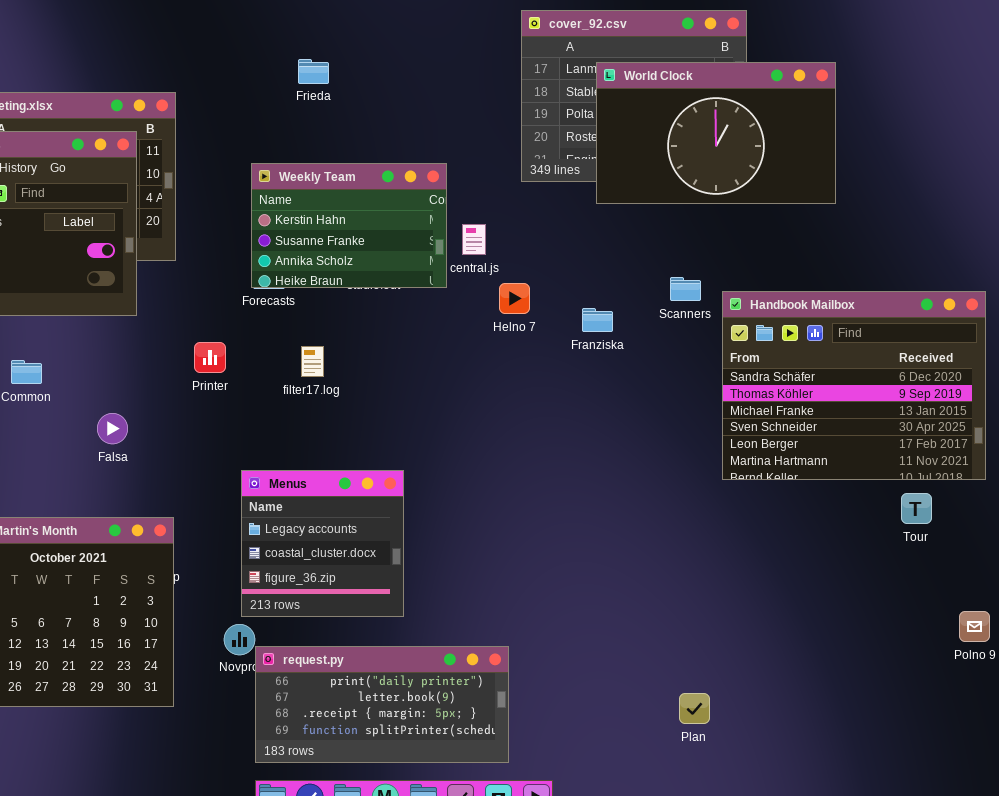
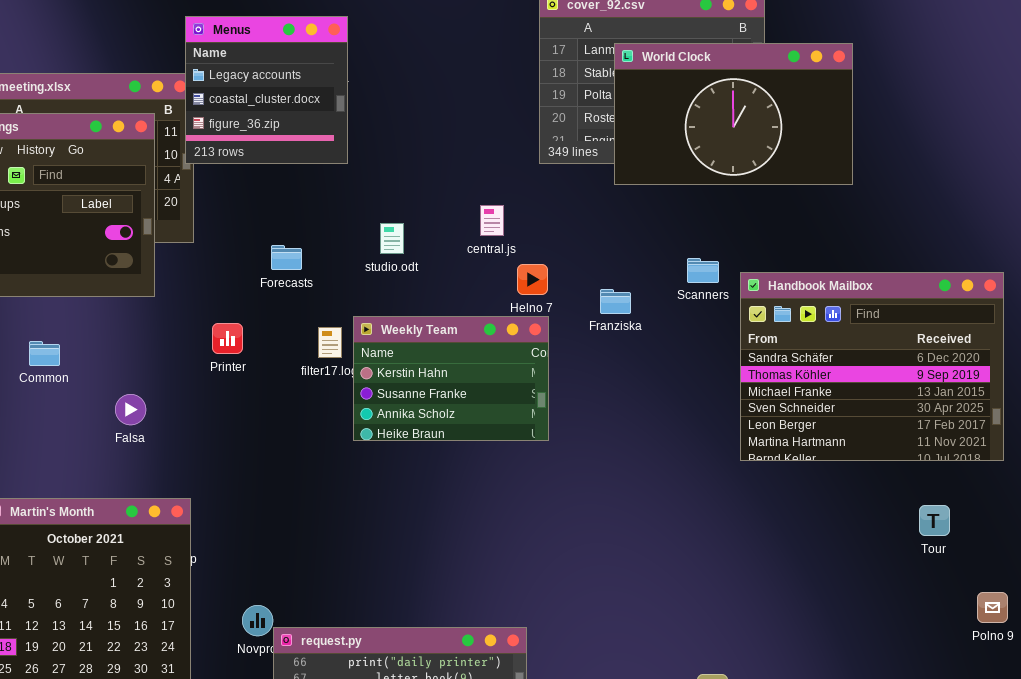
Weekly Team: [251,163,447,288] -> [353,316,549,441], moved
Menus: [241,470,404,617] -> [185,16,348,164], moved
Tour: [901,493,932,524] -> [919,505,950,536], moved

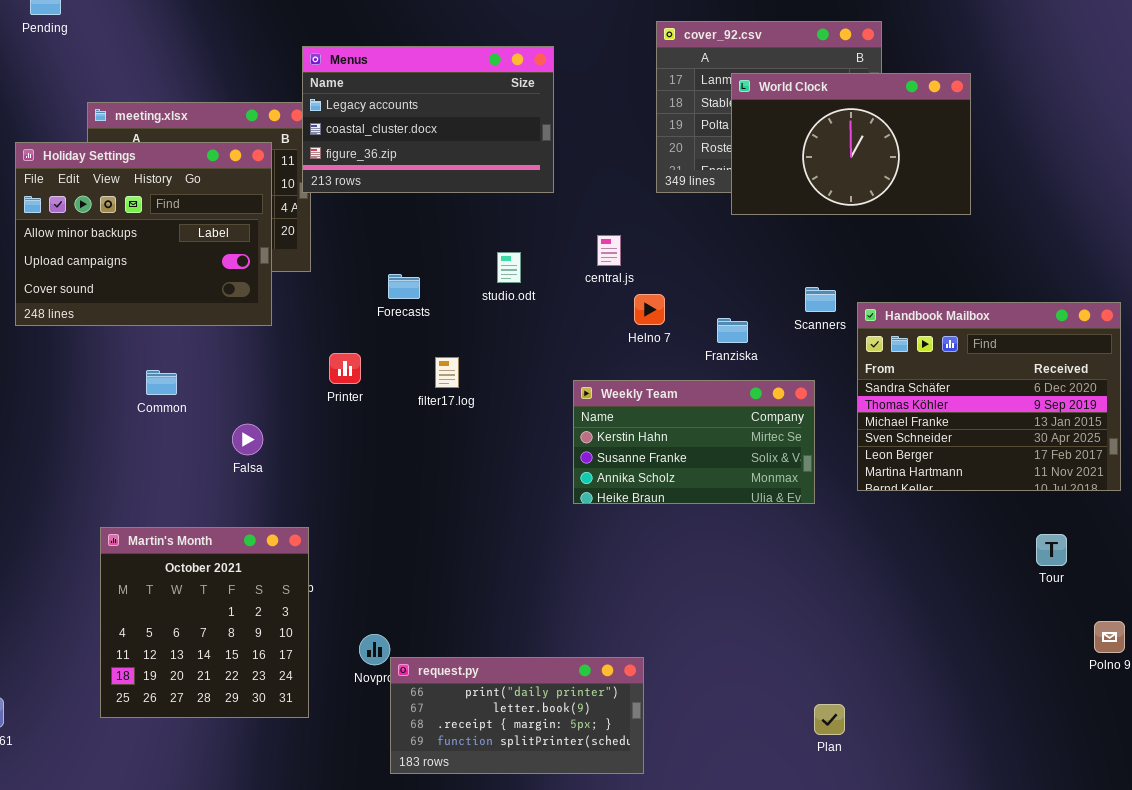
Menus: [185,16,348,164] -> [302,46,554,193], resized
Weekly Team: [353,316,549,441] -> [573,380,815,504], moved, resized

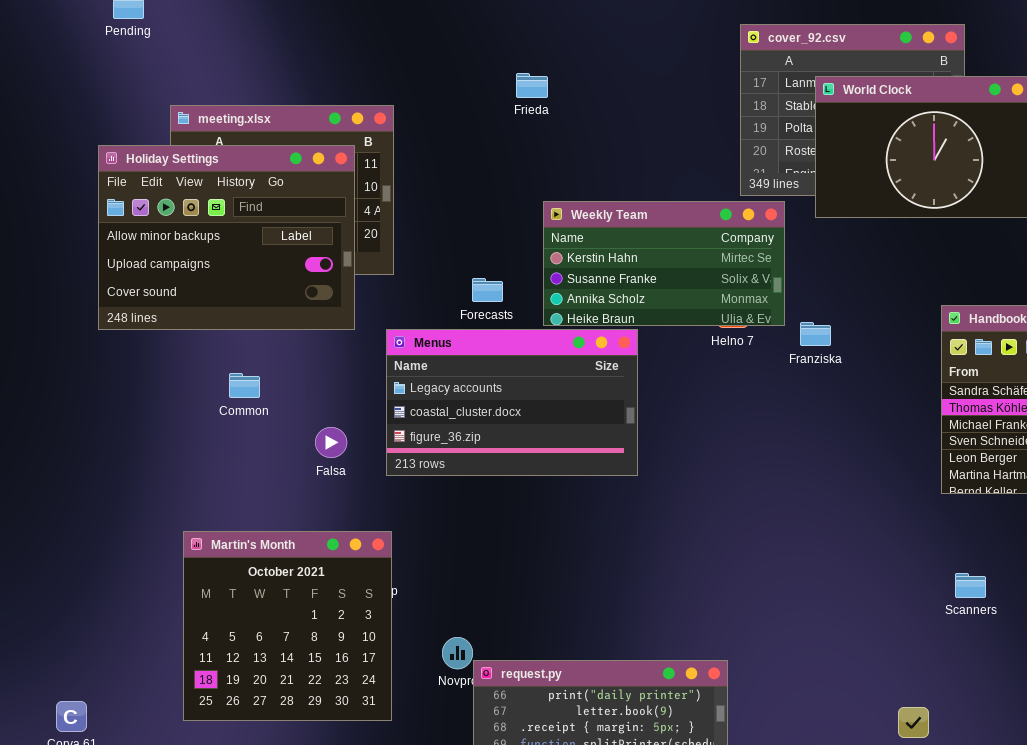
Menus: [302,46,554,193] -> [386,329,638,476], moved
Scanners: [805,287,836,312] -> [955,573,986,598], moved
Weekly Team: [573,380,815,504] -> [543,201,785,326], moved

